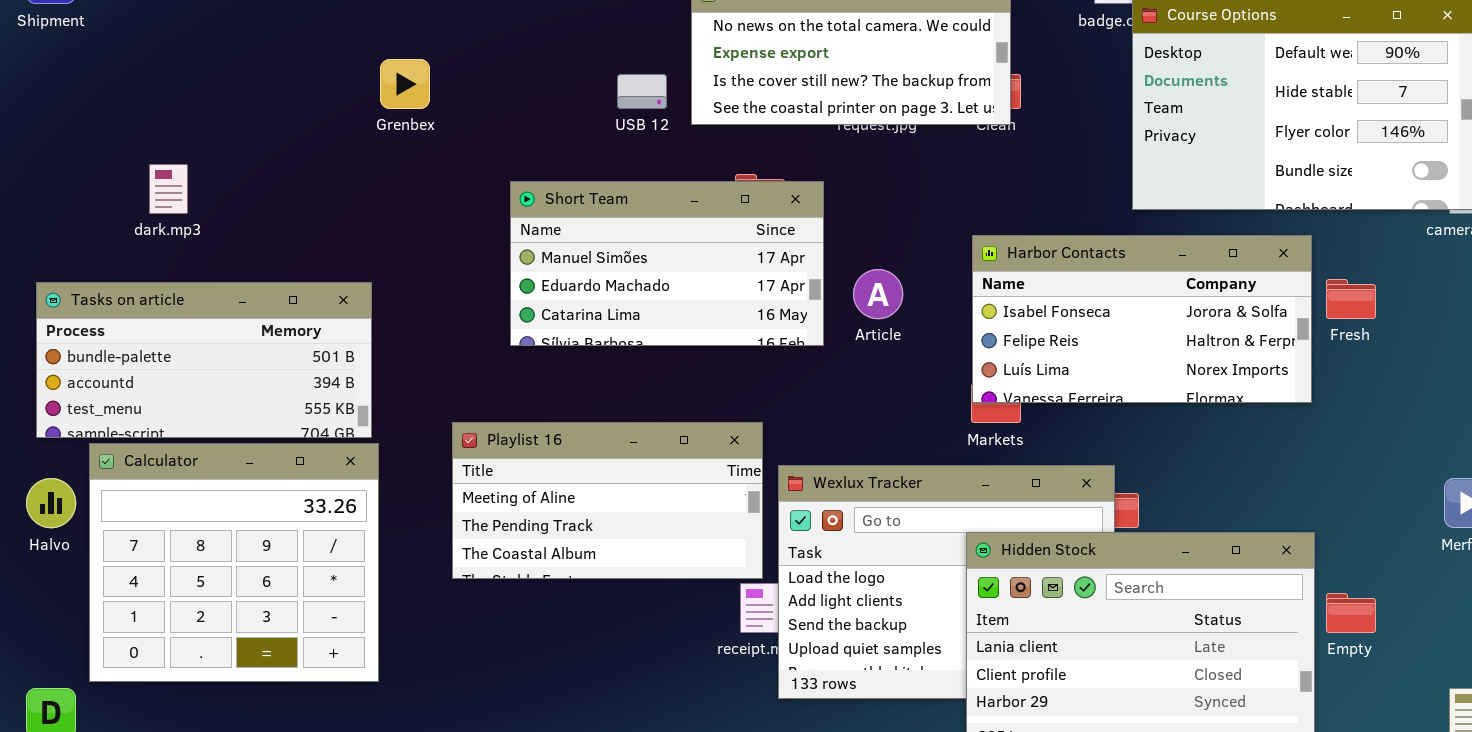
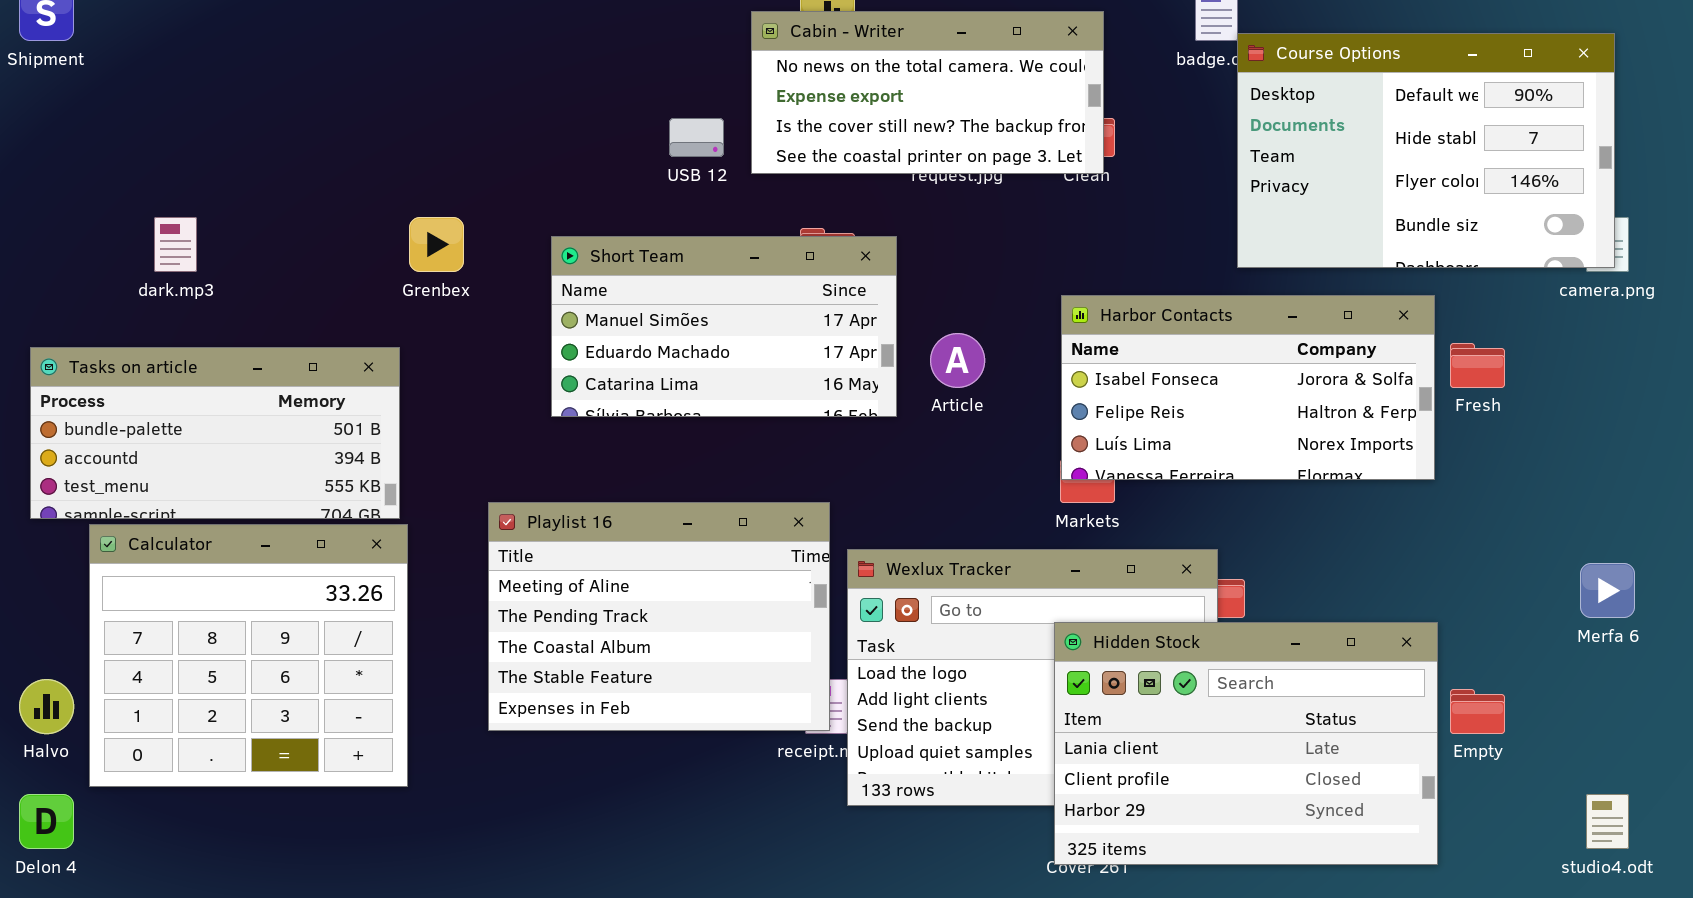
Grenbex: [380,59,430,109] -> [409,217,464,272], moved
Playlist 16: [452,422,763,579] -> [488,502,830,731], resized
Halvo: [26,478,76,528] -> [19,679,74,734], moved

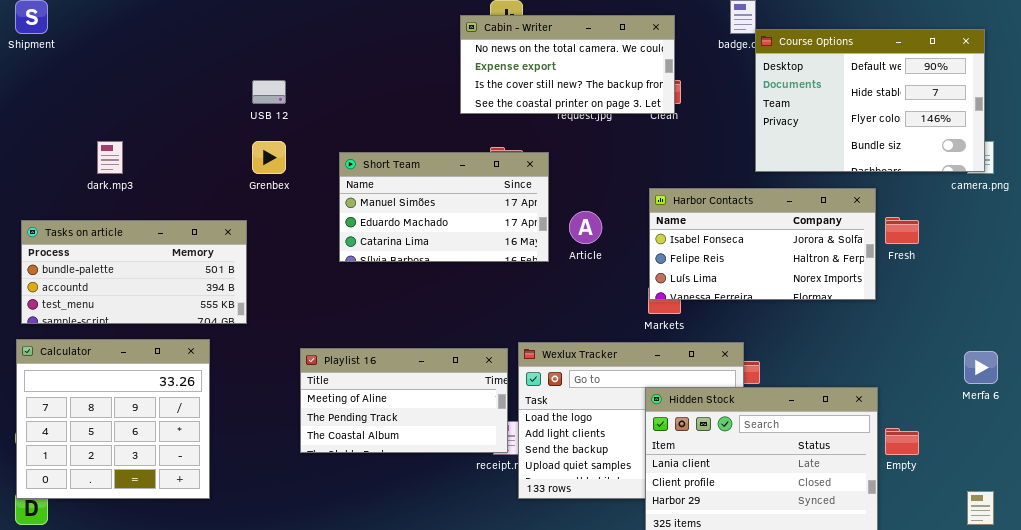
USB 12: [669,118,724,157] -> [252,80,286,104], moved
Playlist 16: [488,502,830,731] -> [300,348,508,453], resized
Calculator: [89,524,408,787] -> [16,339,210,499], moved

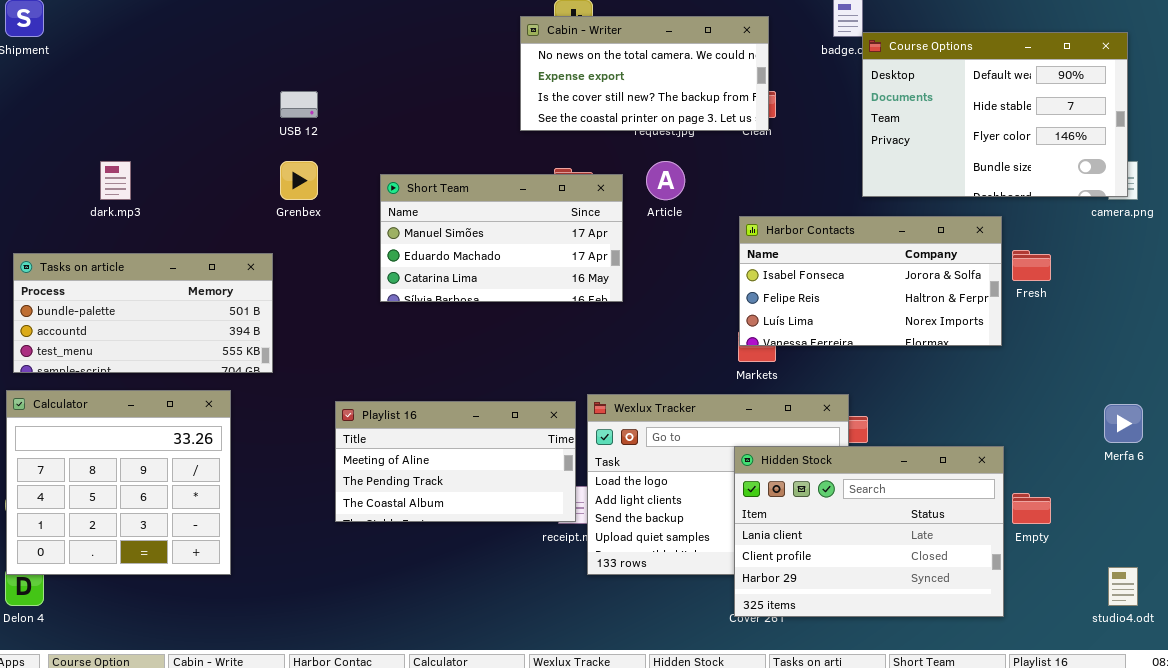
Article: [569,211,602,244] -> [646,161,685,200], moved

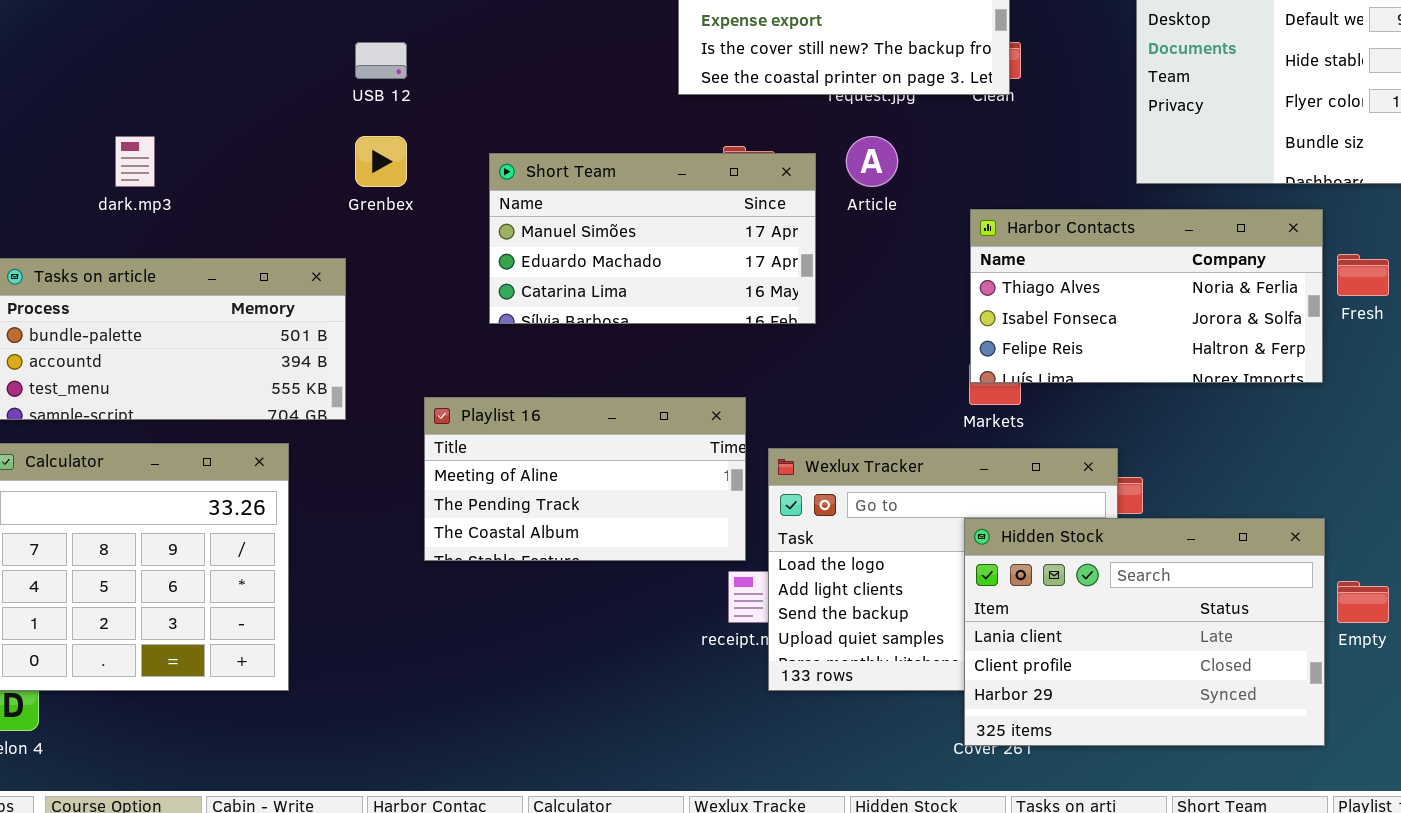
Harbor Contacts: [739,216,1002,346] -> [970,209,1323,383], scrolled up 1 row
Playlist 16: [335,401,576,522] -> [424,397,746,561], moved

